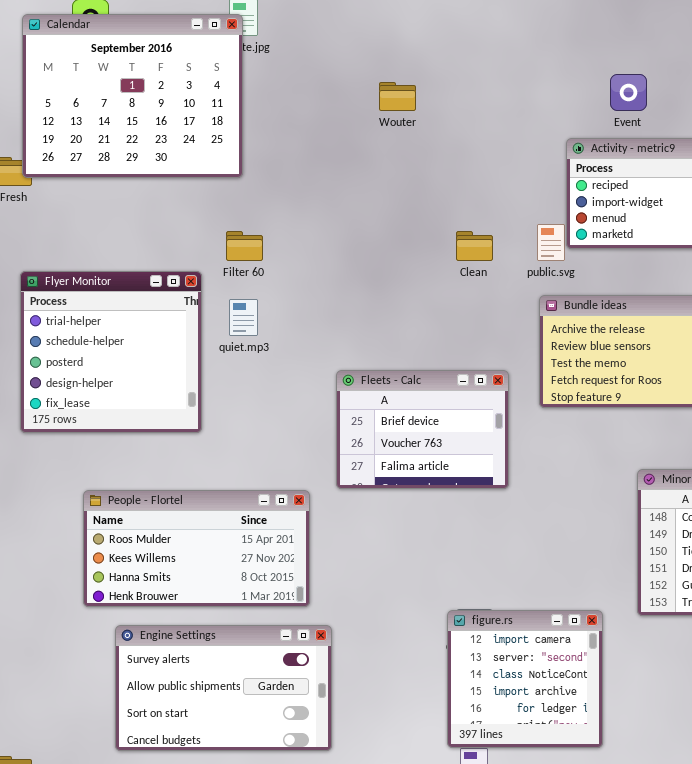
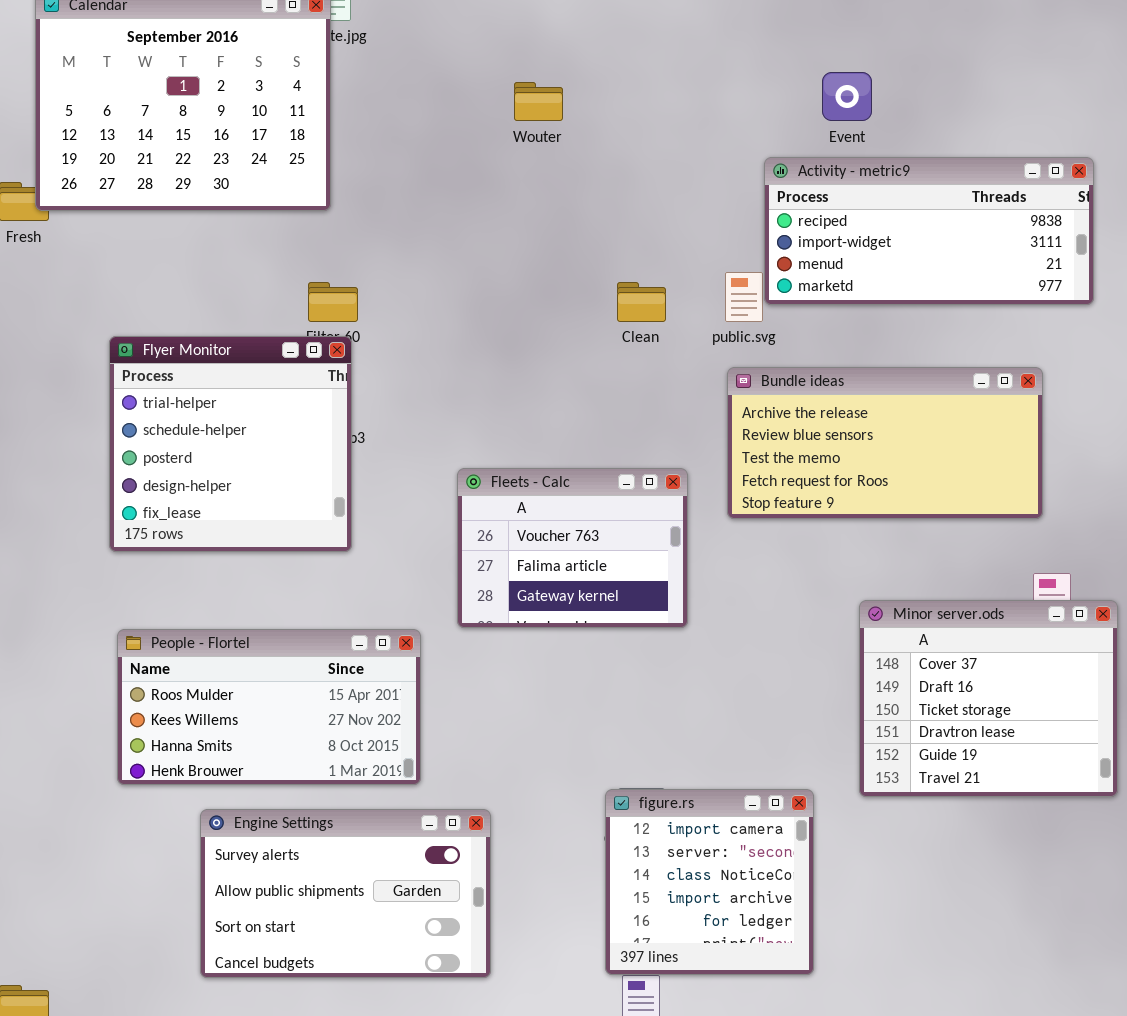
Flyer Monitor: [20,271,202,433] -> [109,336,352,552], moved
Fleets - Calc: [336,370,509,489] -> [457,468,688,628], scrolled down 1 row
Engine Settings: [115,625,332,751] -> [200,809,491,978], moved

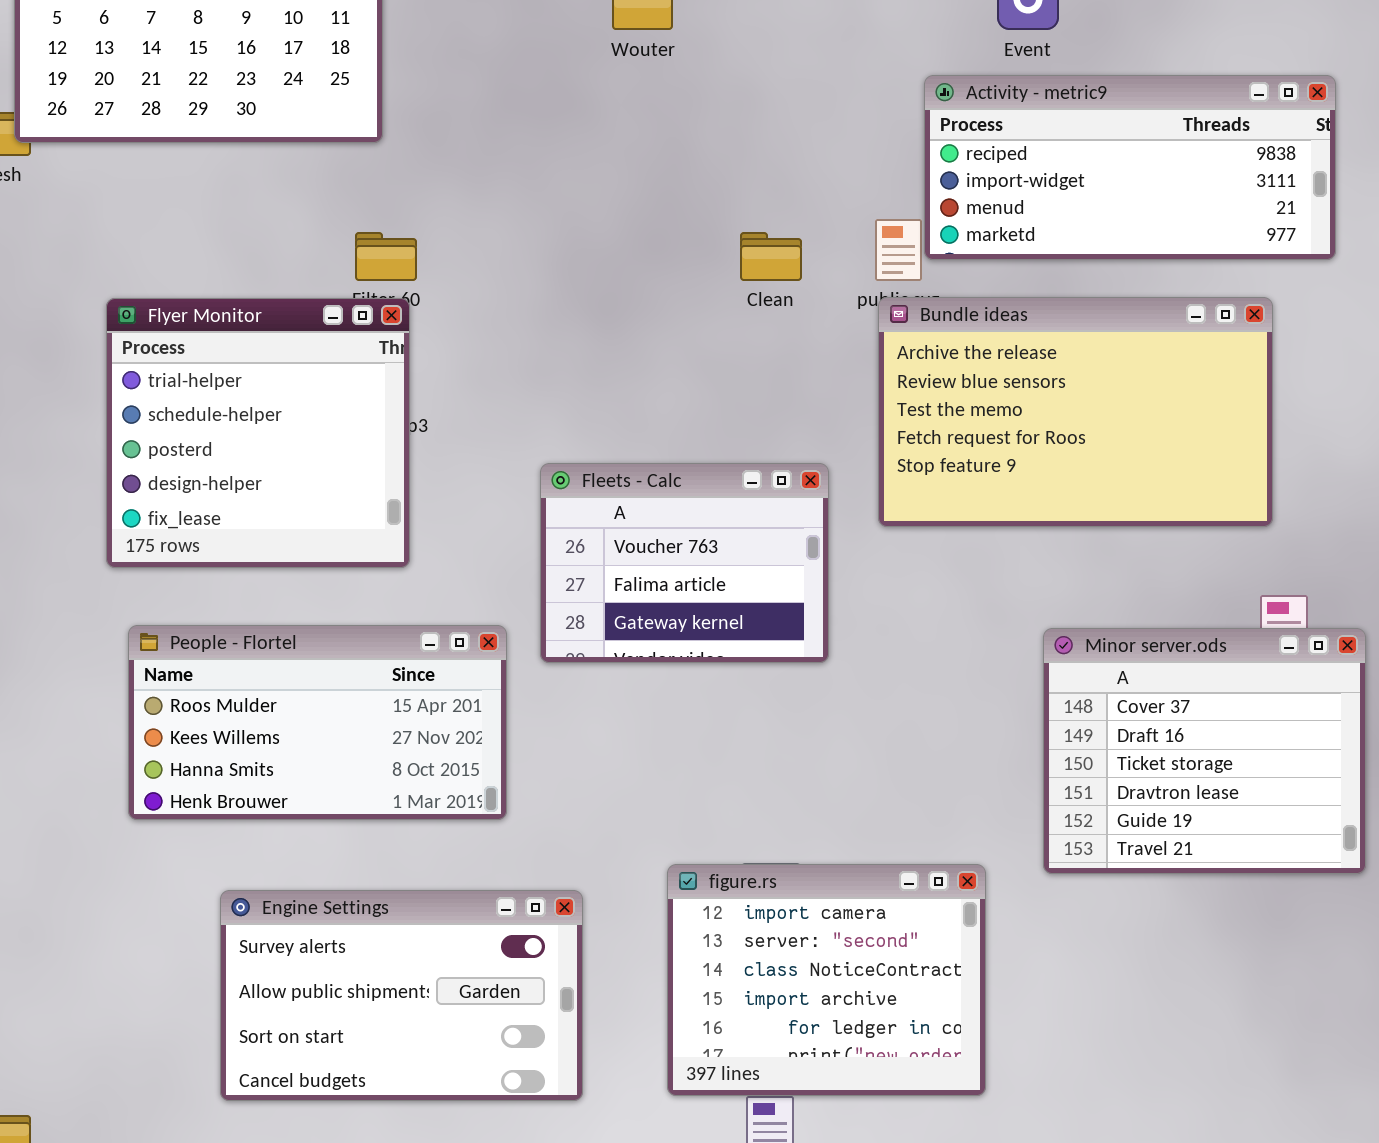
Bundle ideas: [727,367,1043,519] -> [878,297,1273,527], resized
People - Flortel: [117,629,421,785] -> [128,625,507,820], moved
figure.rs: [605,789,814,975] -> [667,864,986,1096], resized

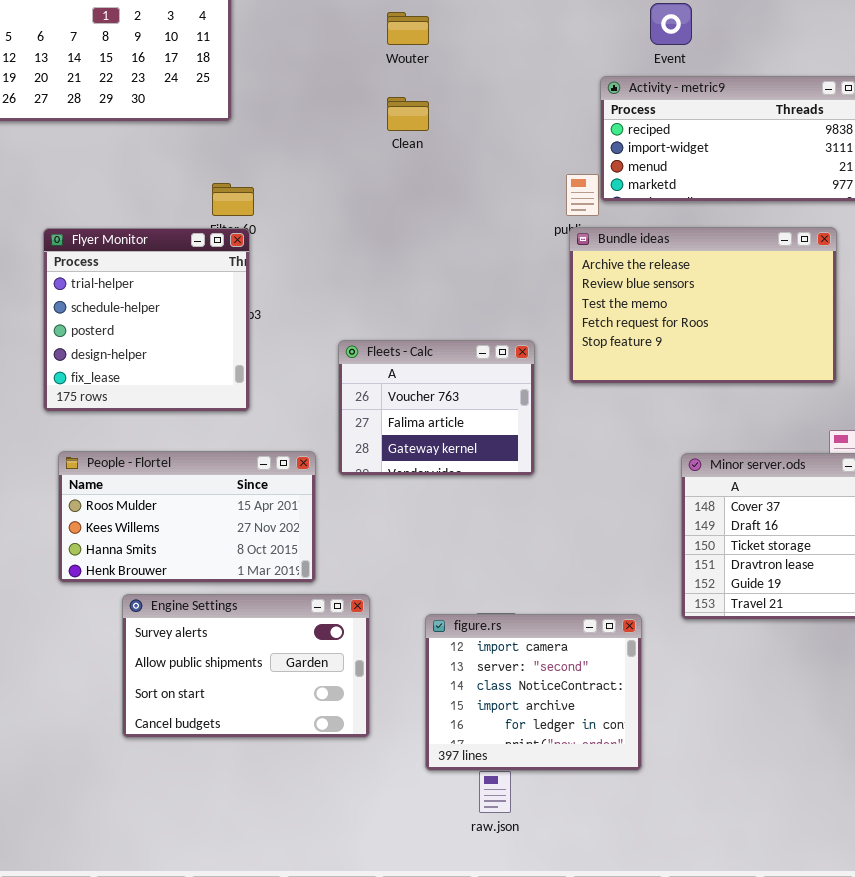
Clean: [740,232,802,281] -> [387,97,429,131], moved
Engine Settings: [220,890,583,1101] -> [122,594,370,738], moved

